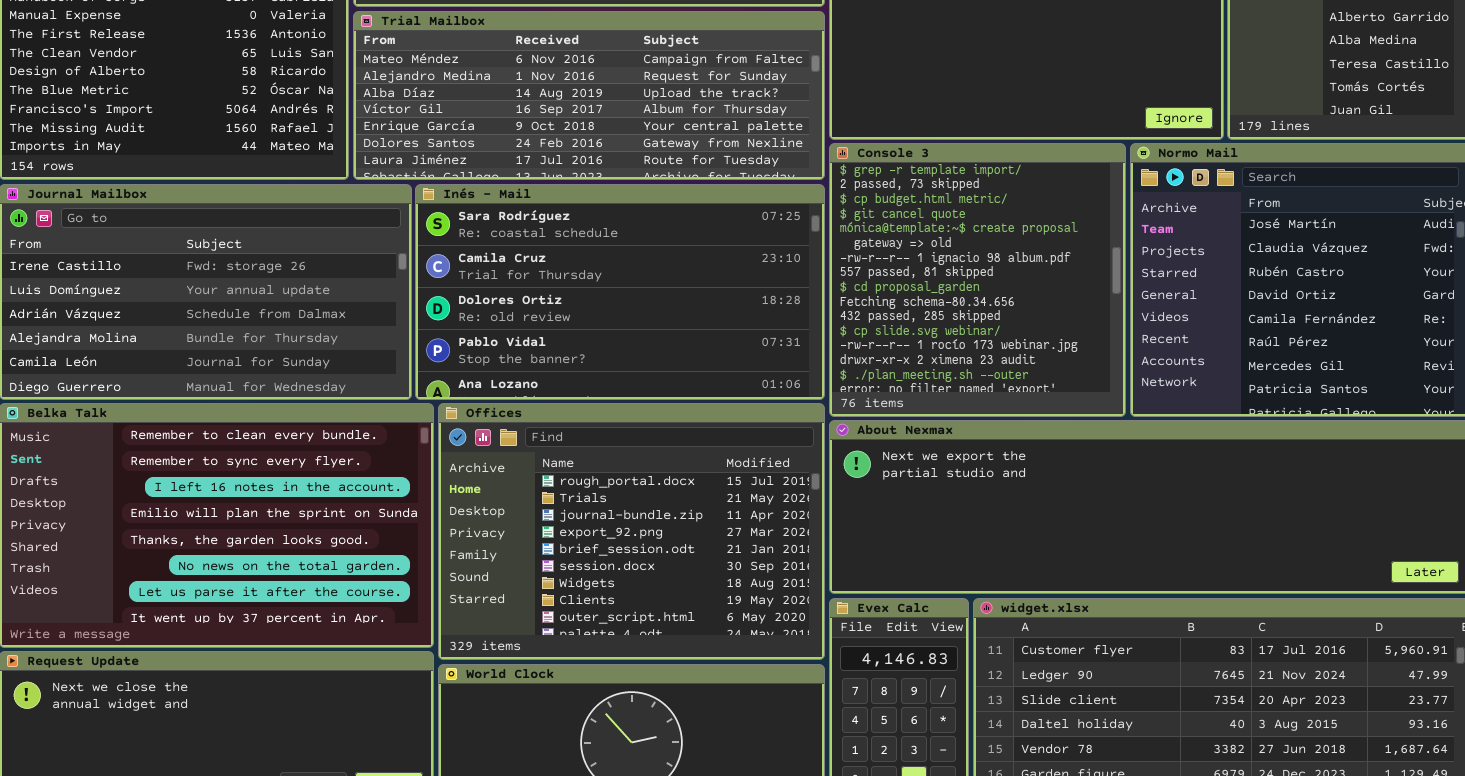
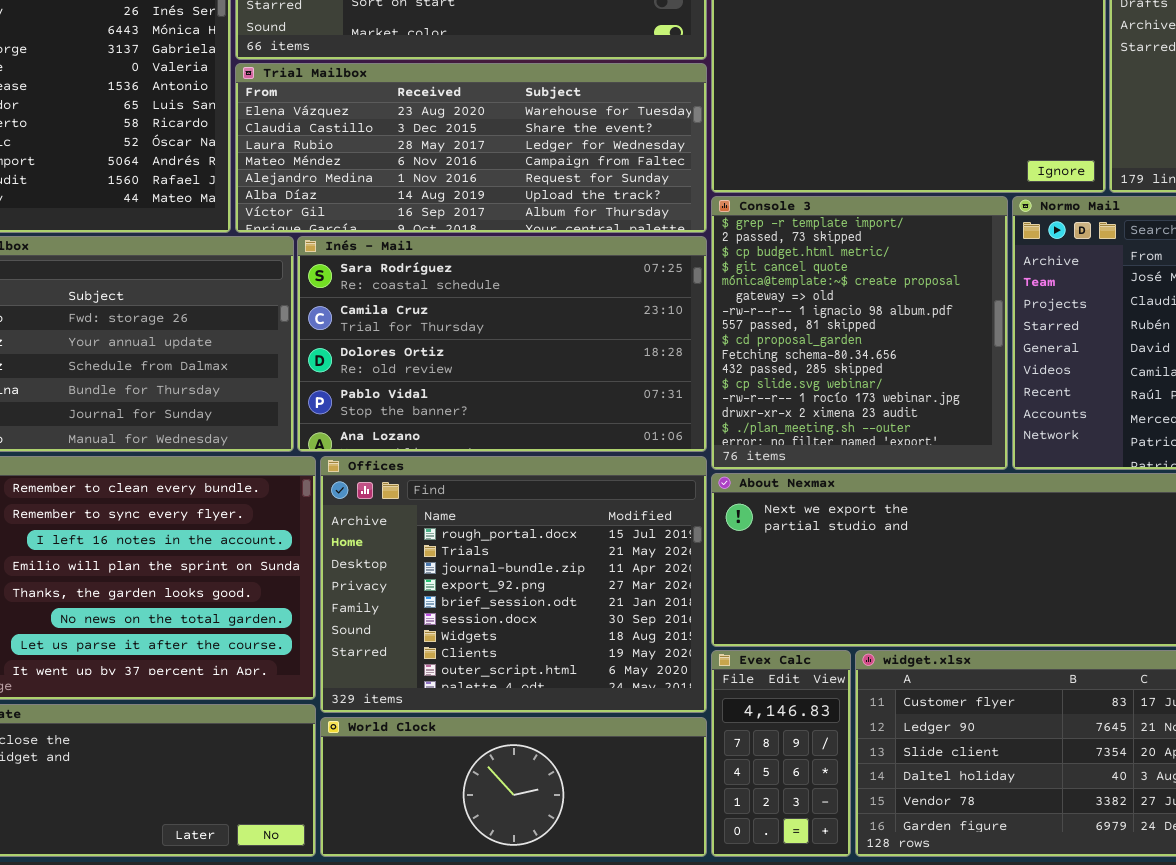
Trial Mailbox: [353,11,825,180] -> [235,63,707,233], scrolled up 3 rows

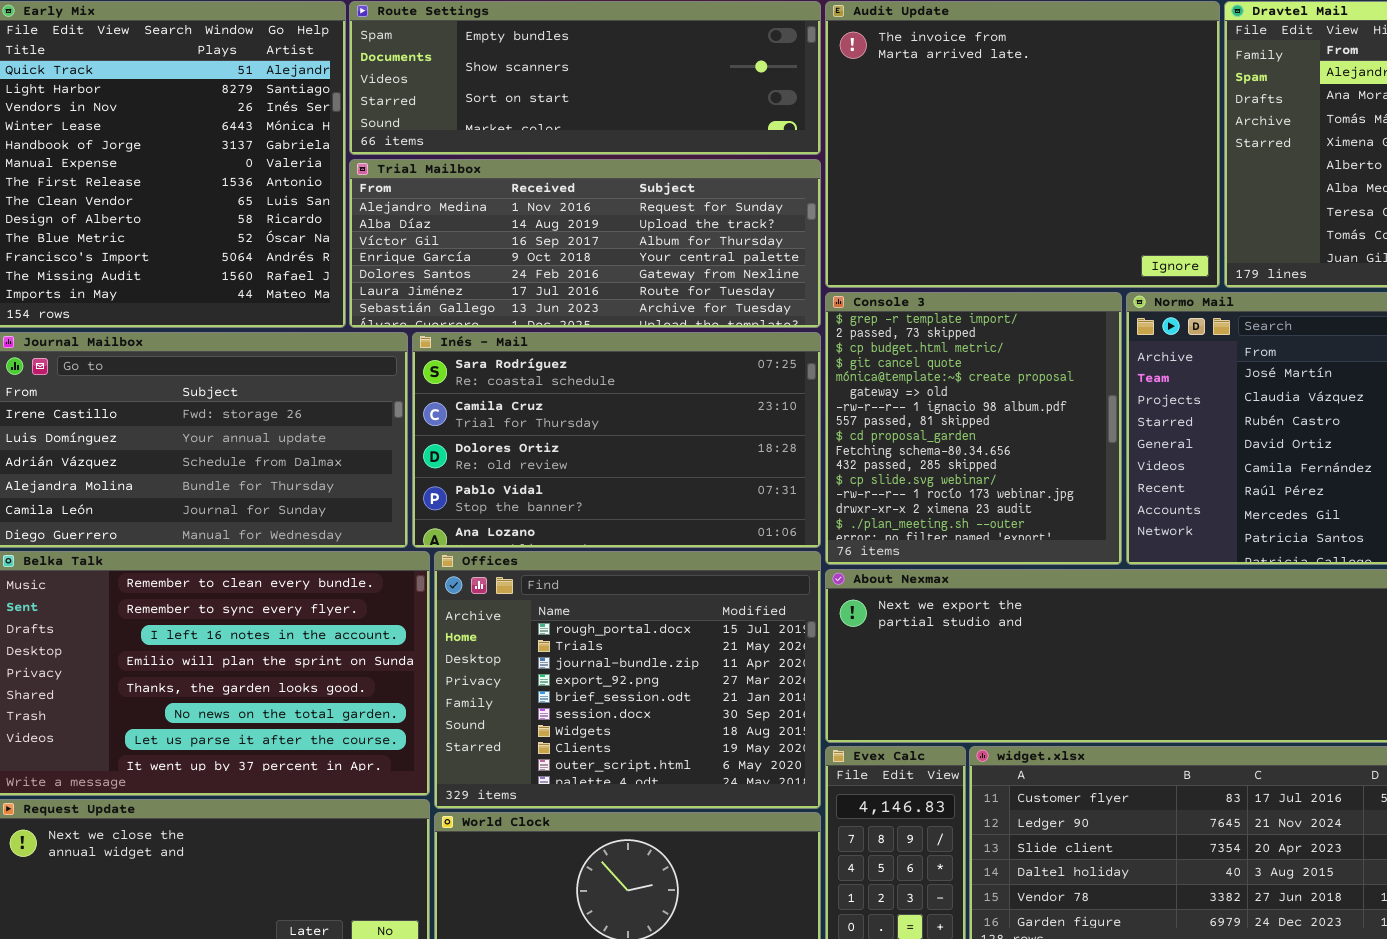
Trial Mailbox: [235,63,707,233] -> [349,159,821,328], scrolled down 4 rows

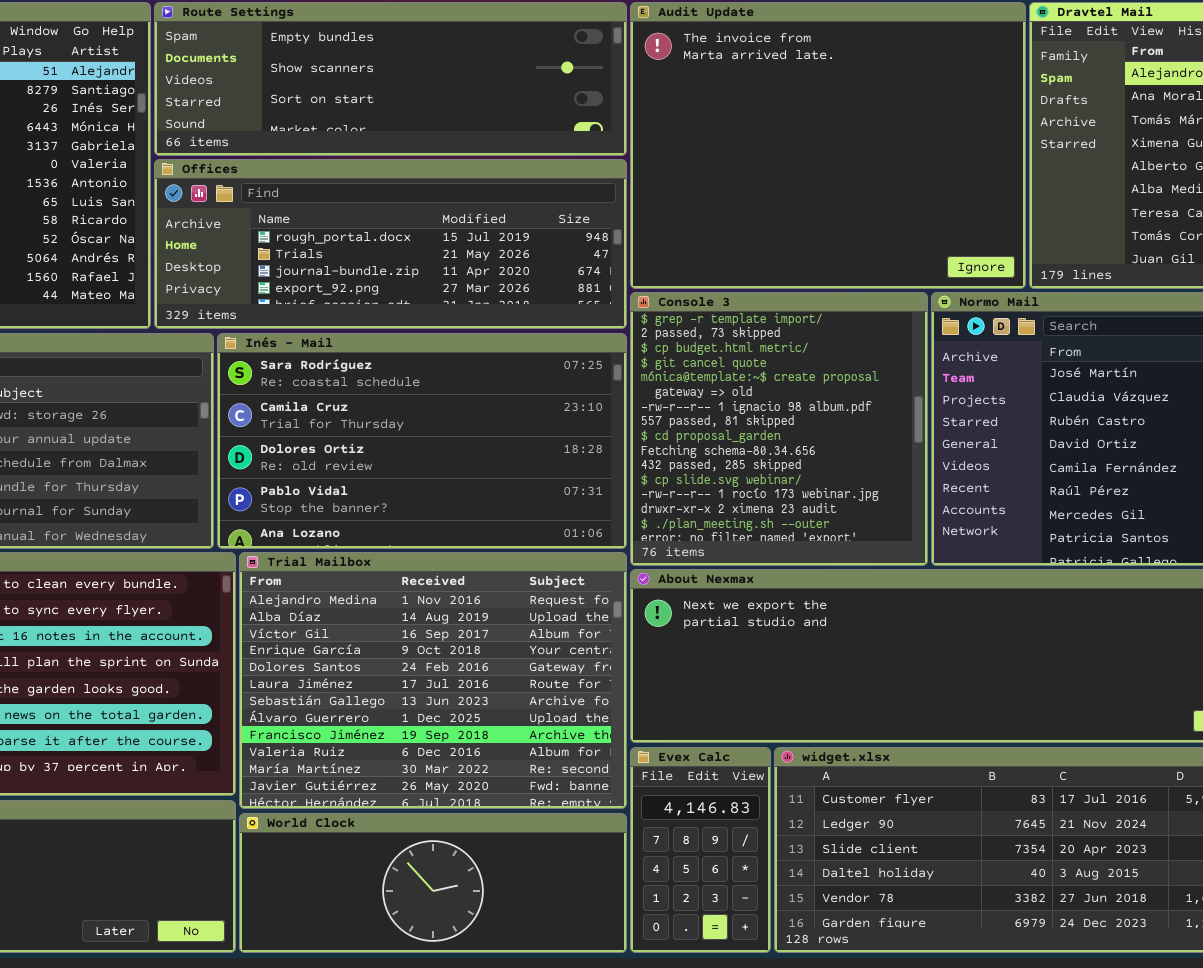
Trial Mailbox: [349,159,821,328] -> [239,552,627,809], moved, resized
Offices: [434,551,821,809] -> [154,159,627,329], moved, resized

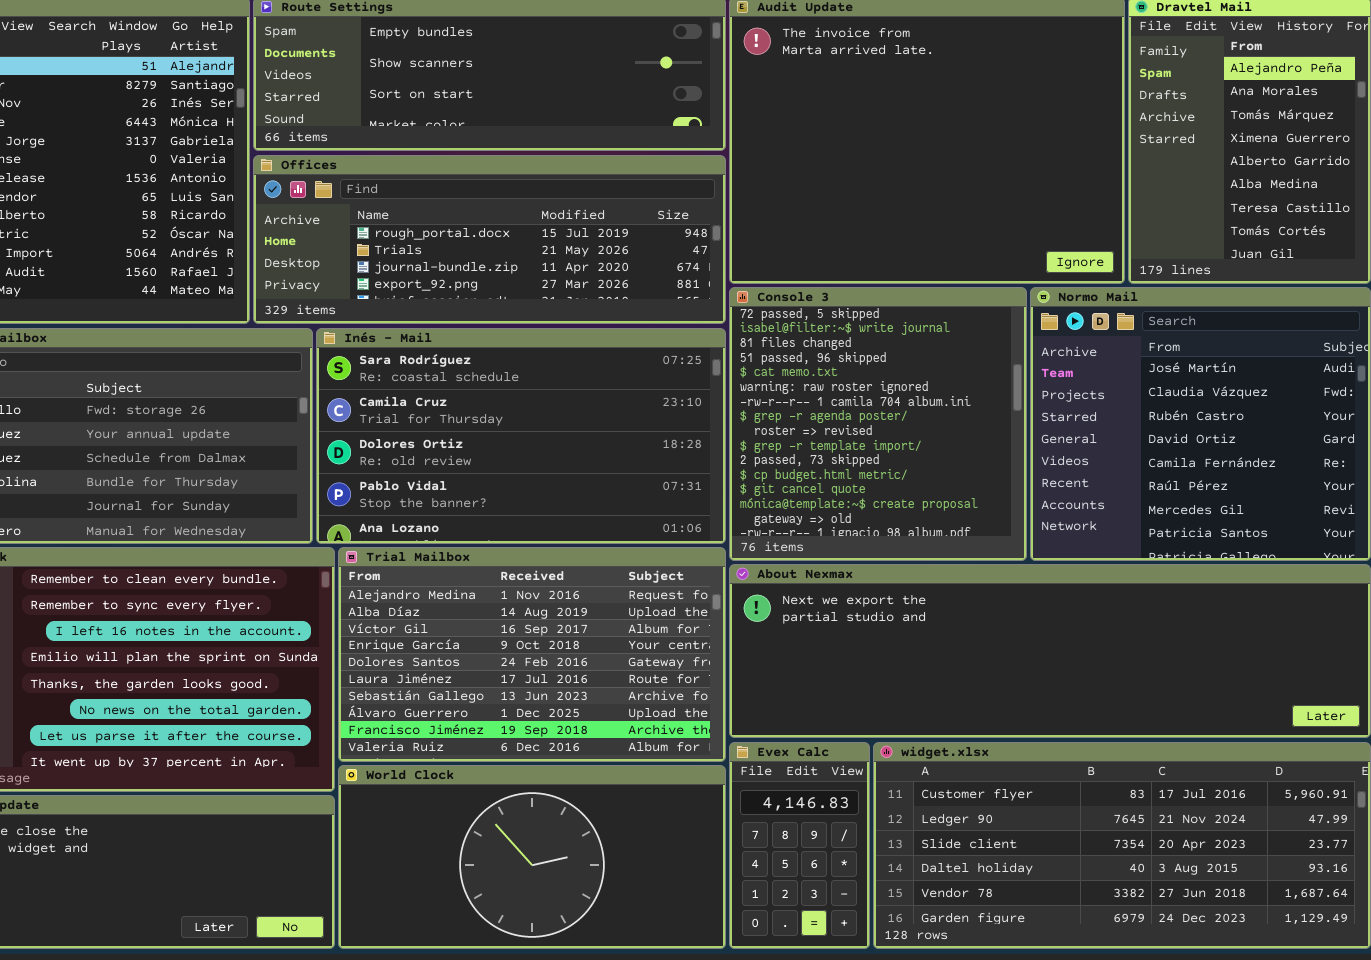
Console 3: [630,292,928,566] -> [729,287,1027,561], scrolled up 9 rows
Trial Mailbox: [239,552,627,809] -> [338,547,726,762], resized
World Clock: [239,813,627,953] -> [338,765,726,949], resized

